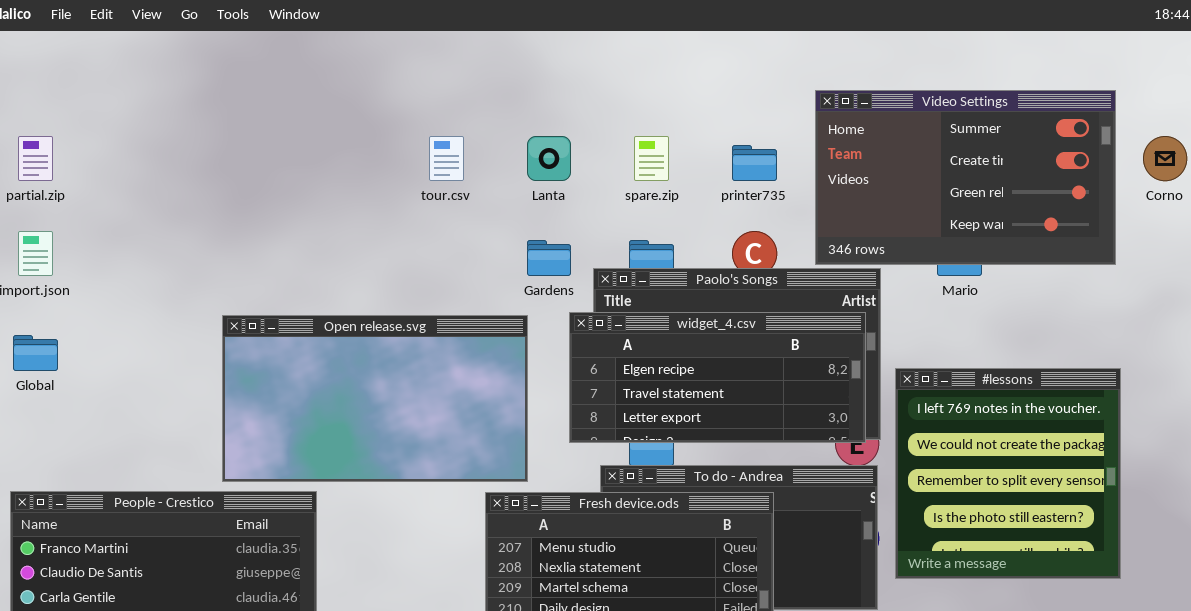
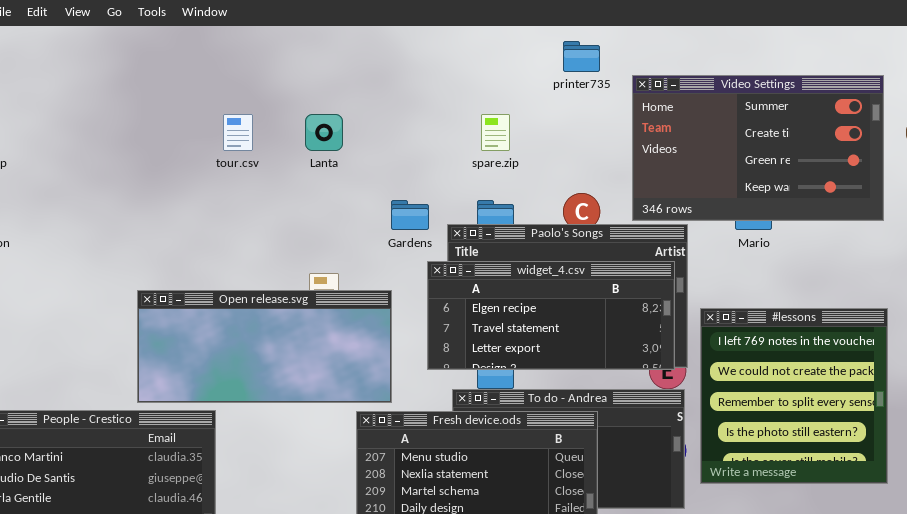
tour.csv: [429,136,464,181] -> [223,114,253,151], moved
Lanta: [527,136,571,181] -> [305,114,343,151], moved
printer735: [732,145,777,181] -> [563,41,600,72], moved
Open release.svg: [222,315,528,482] -> [137,290,392,403], resized

